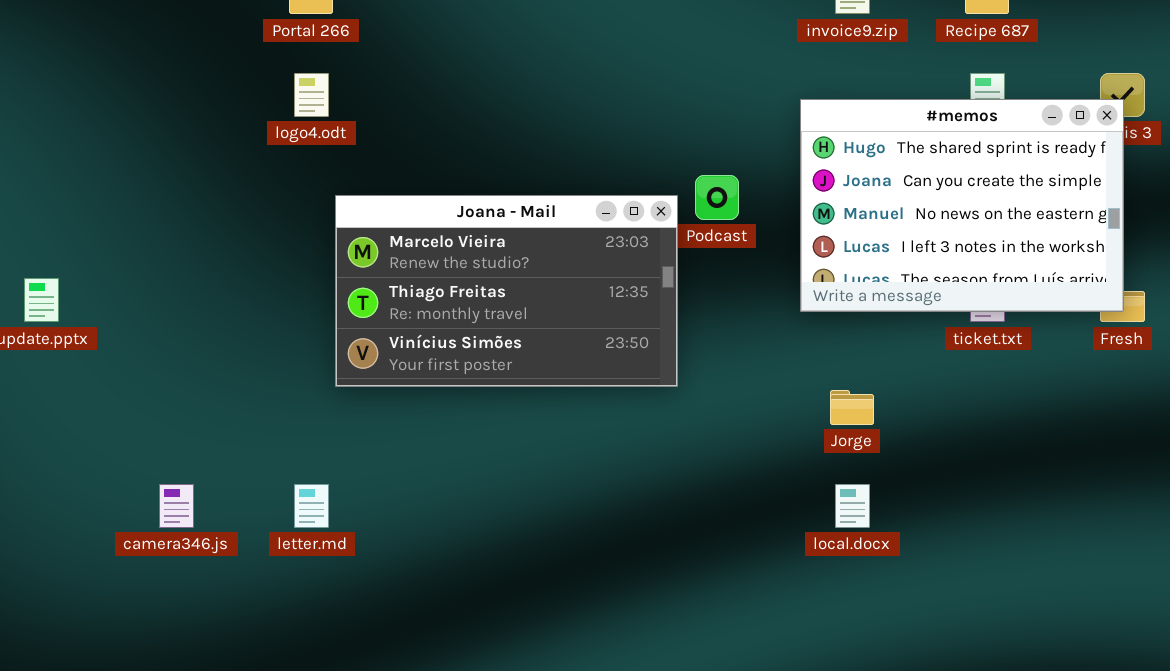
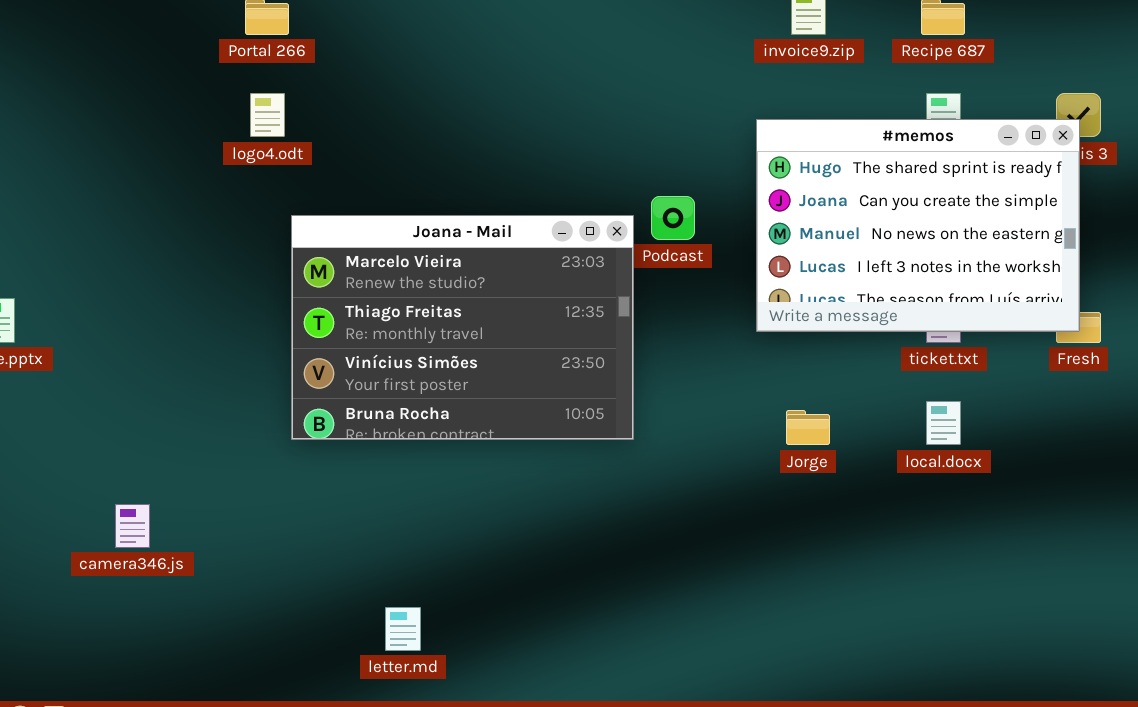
Joana - Mail: [335,195,678,387] -> [291,215,634,440], resized
letter.md: [294,484,329,528] -> [385,607,421,651], moved
local.docx: [835,484,870,528] -> [926,401,961,445], moved

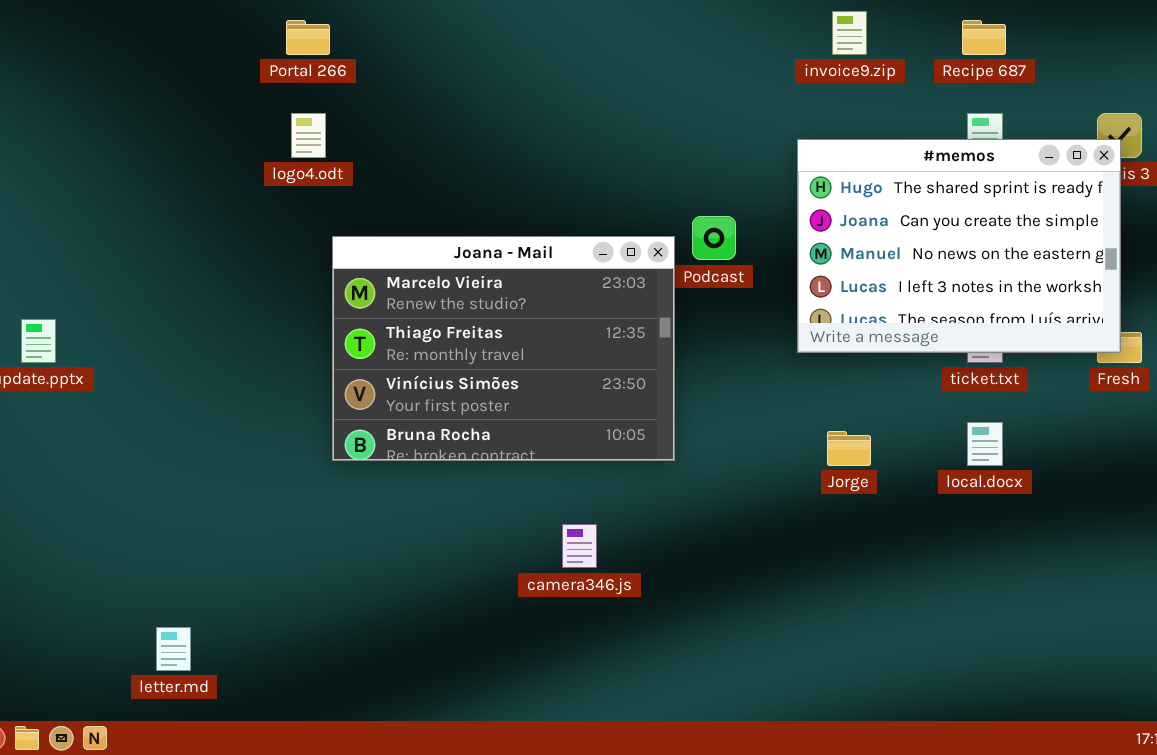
camera346.js: [115,504,150,548] -> [562,524,597,568], moved
letter.md: [385,607,421,651] -> [156,627,191,671], moved

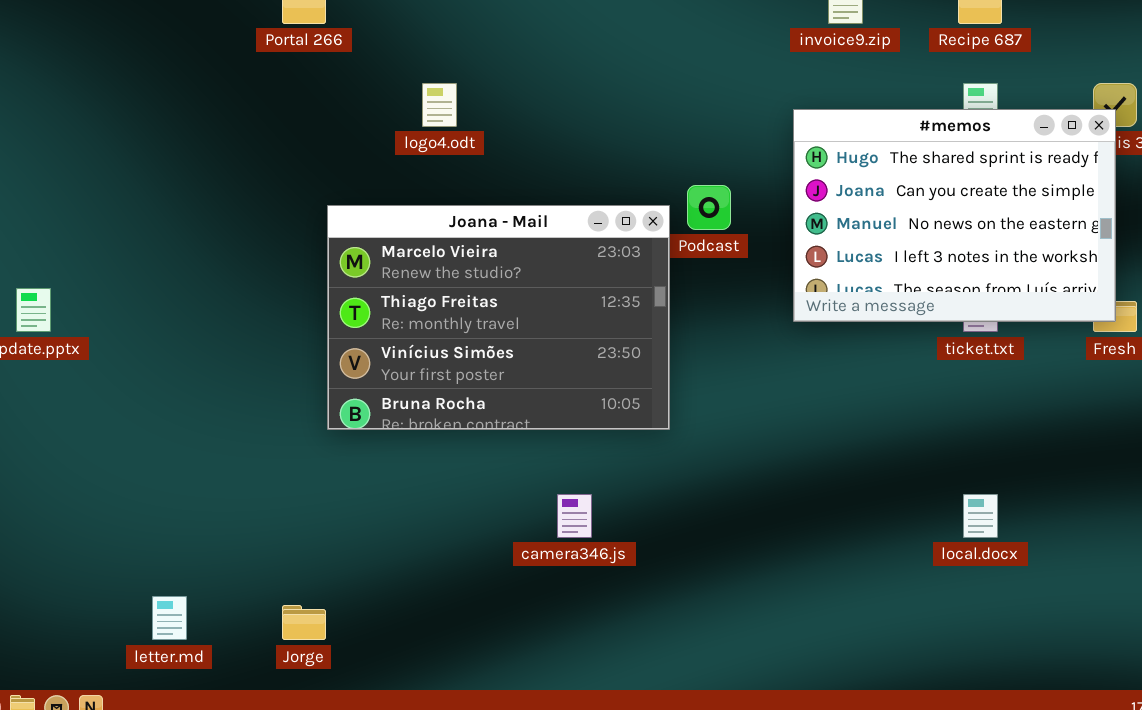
logo4.odt: [291,113,326,158] -> [422,83,457,127], moved
local.docx: [967,422,1003,466] -> [963,494,998,538], moved
Jorge: [827,431,871,466] -> [282,605,326,640], moved

